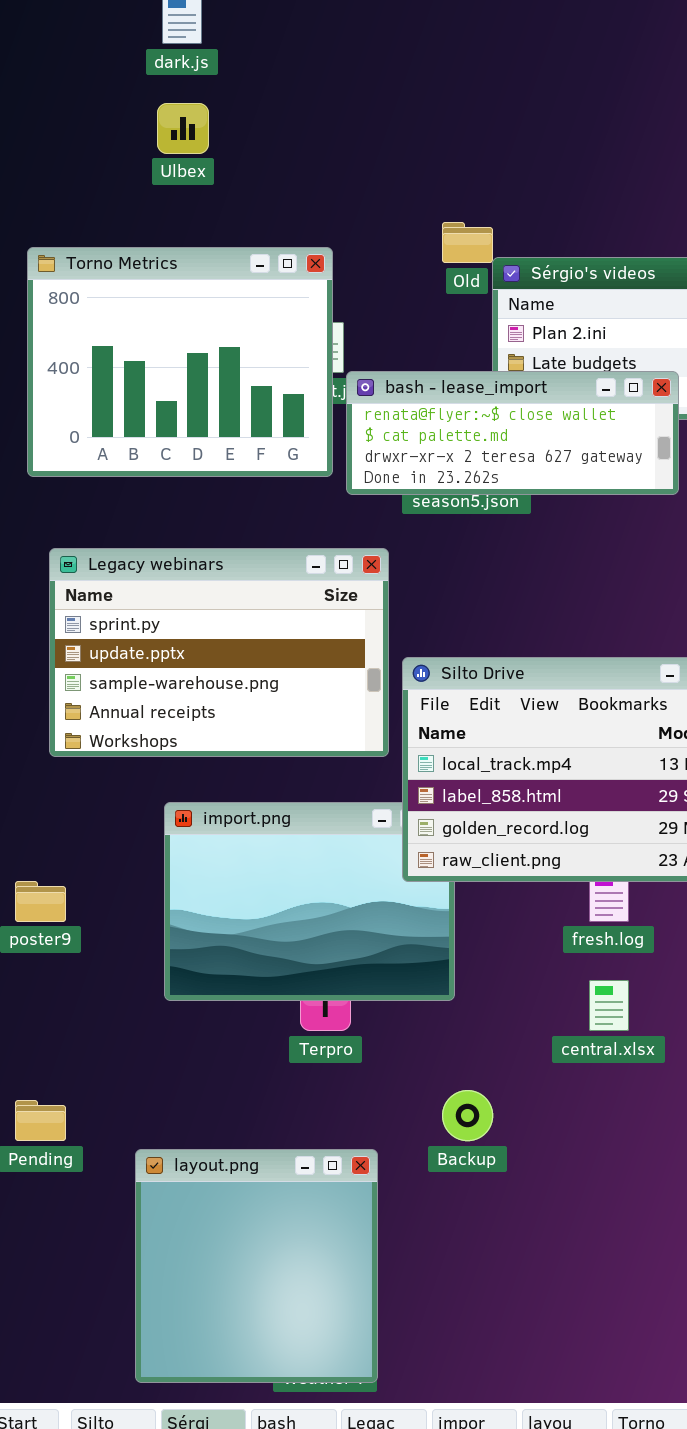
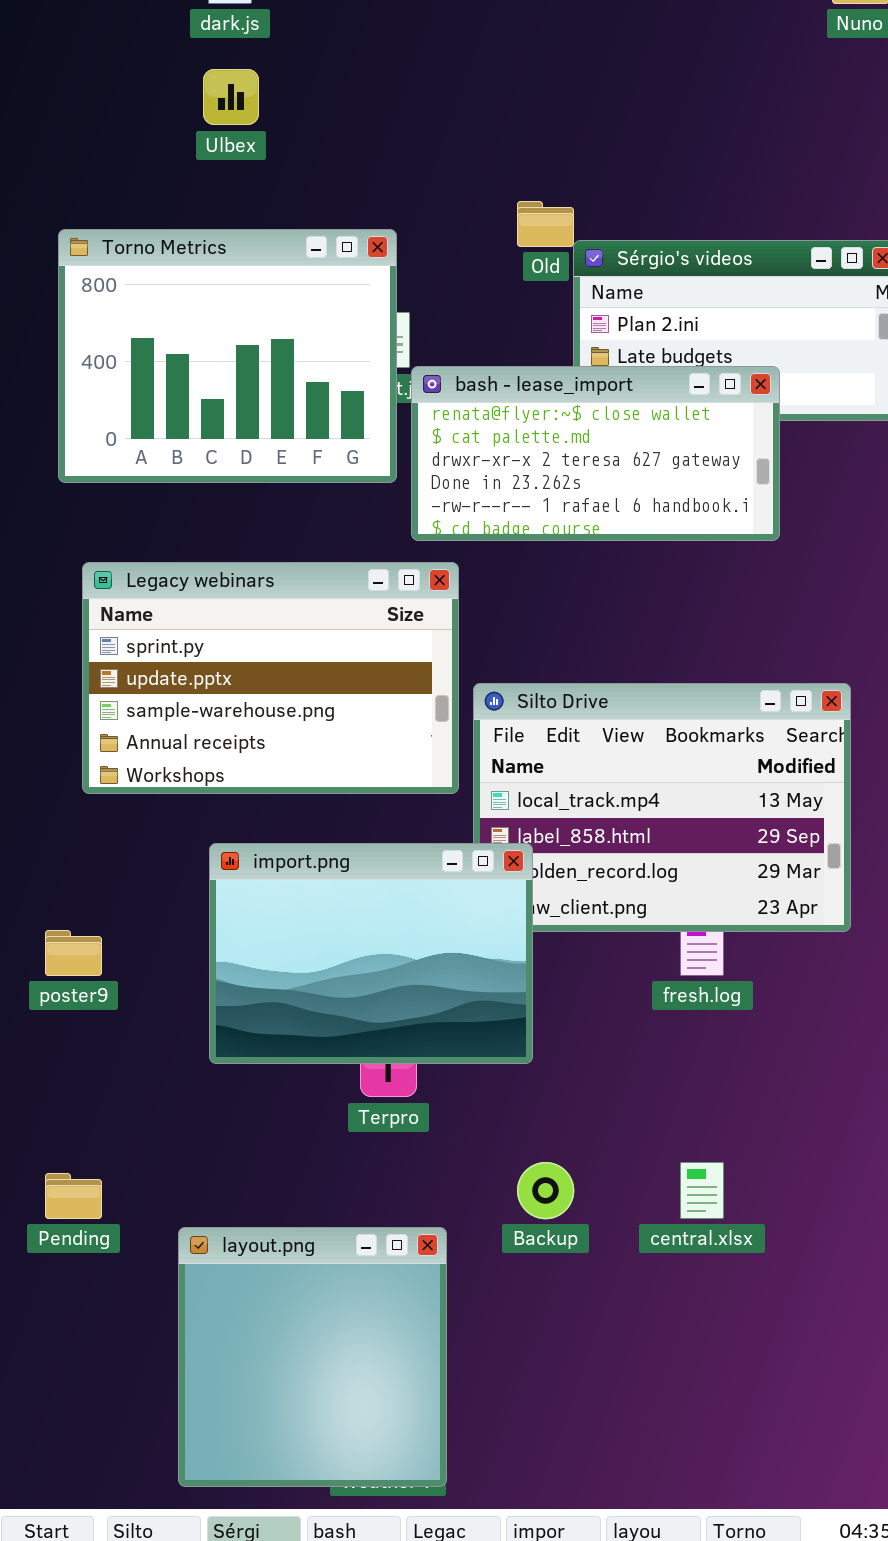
bash - lease_import: [346,371,679,495] -> [411,366,780,541], resized
import.png: [164,802,455,1001] -> [209,843,533,1064], raised
central.xlsx: [589,980,629,1031] -> [680,1162,724,1219], moved

